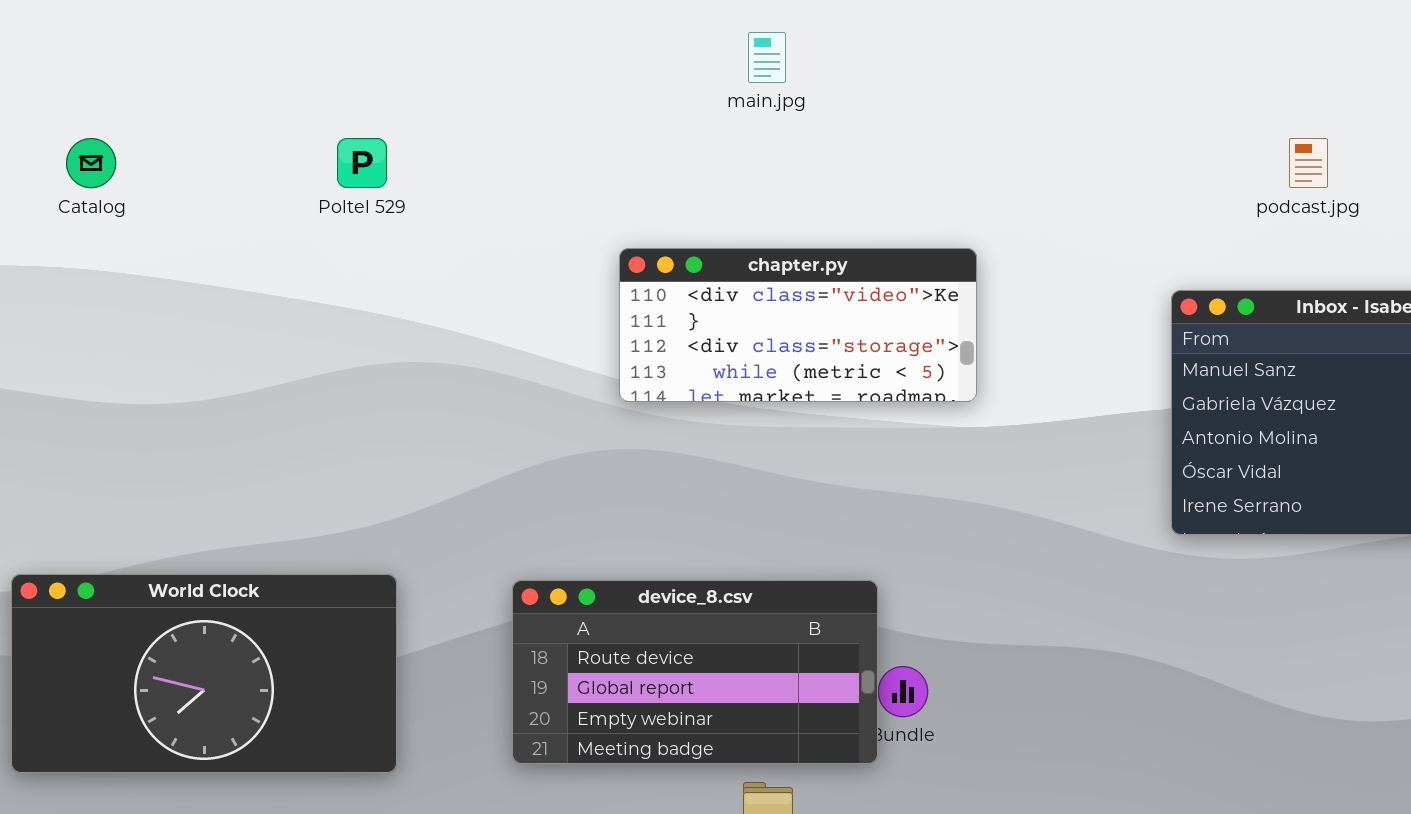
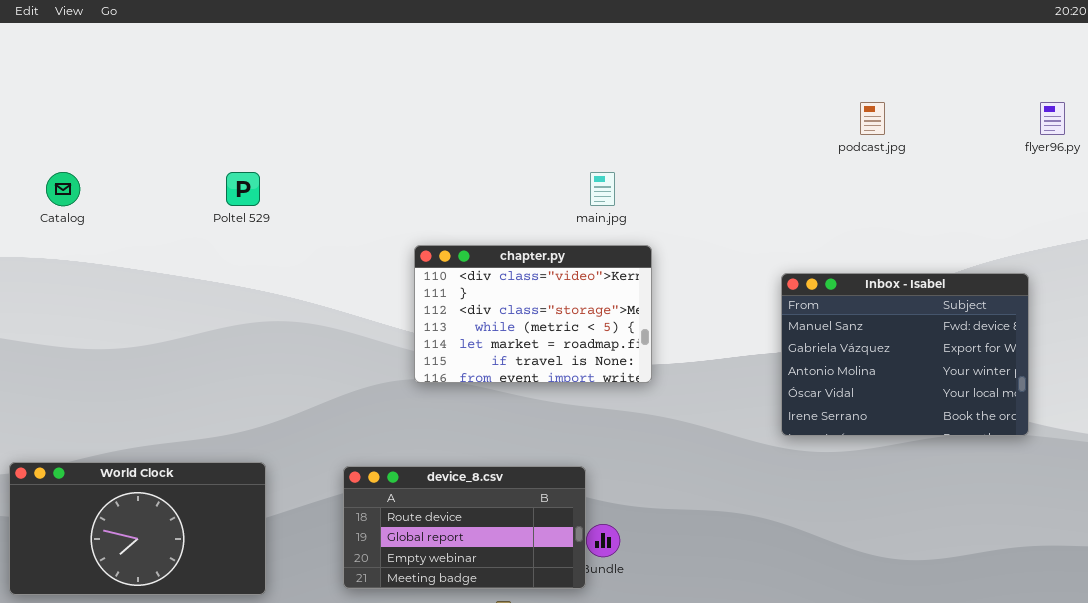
main.jpg: [748,32,786,83] -> [590,172,615,206], moved
podcast.jpg: [1289,138,1328,188] -> [860,102,885,135], moved
chapter.py: [619,248,977,402] -> [414,245,652,383], resized

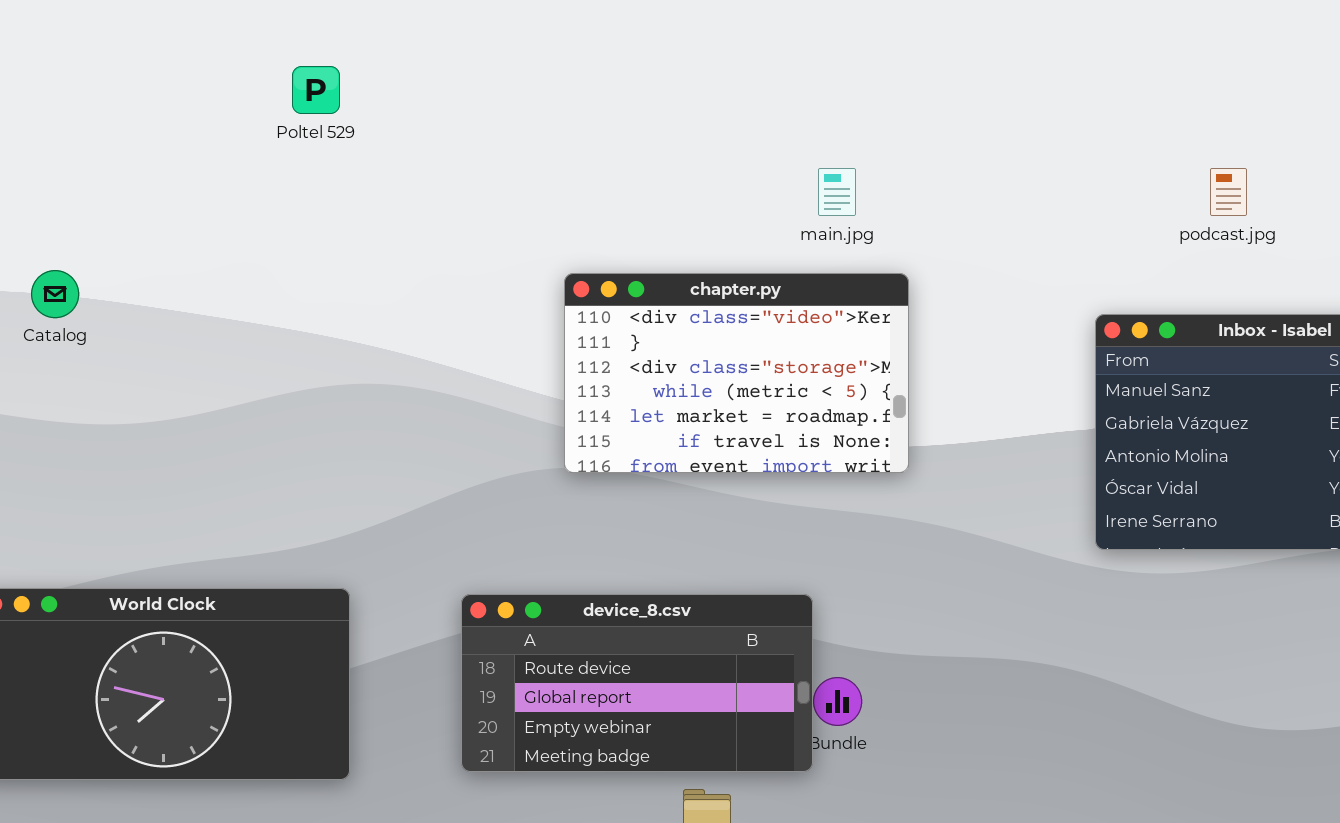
podcast.jpg: [860,102,885,135] -> [1210,168,1247,216], moved
Catalog: [46,172,80,206] -> [31,270,79,318], moved
Poltel 529: [226,172,260,206] -> [292,66,340,114], moved

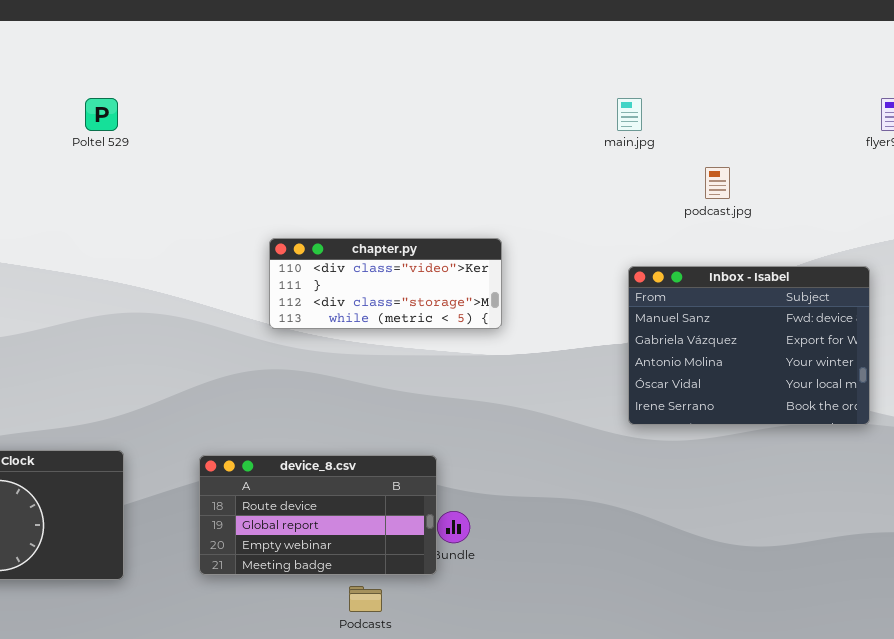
main.jpg: [818,168,856,216] -> [617,98,642,131], moved
chapter.py: [564,273,909,473] -> [269,238,502,329], resized

